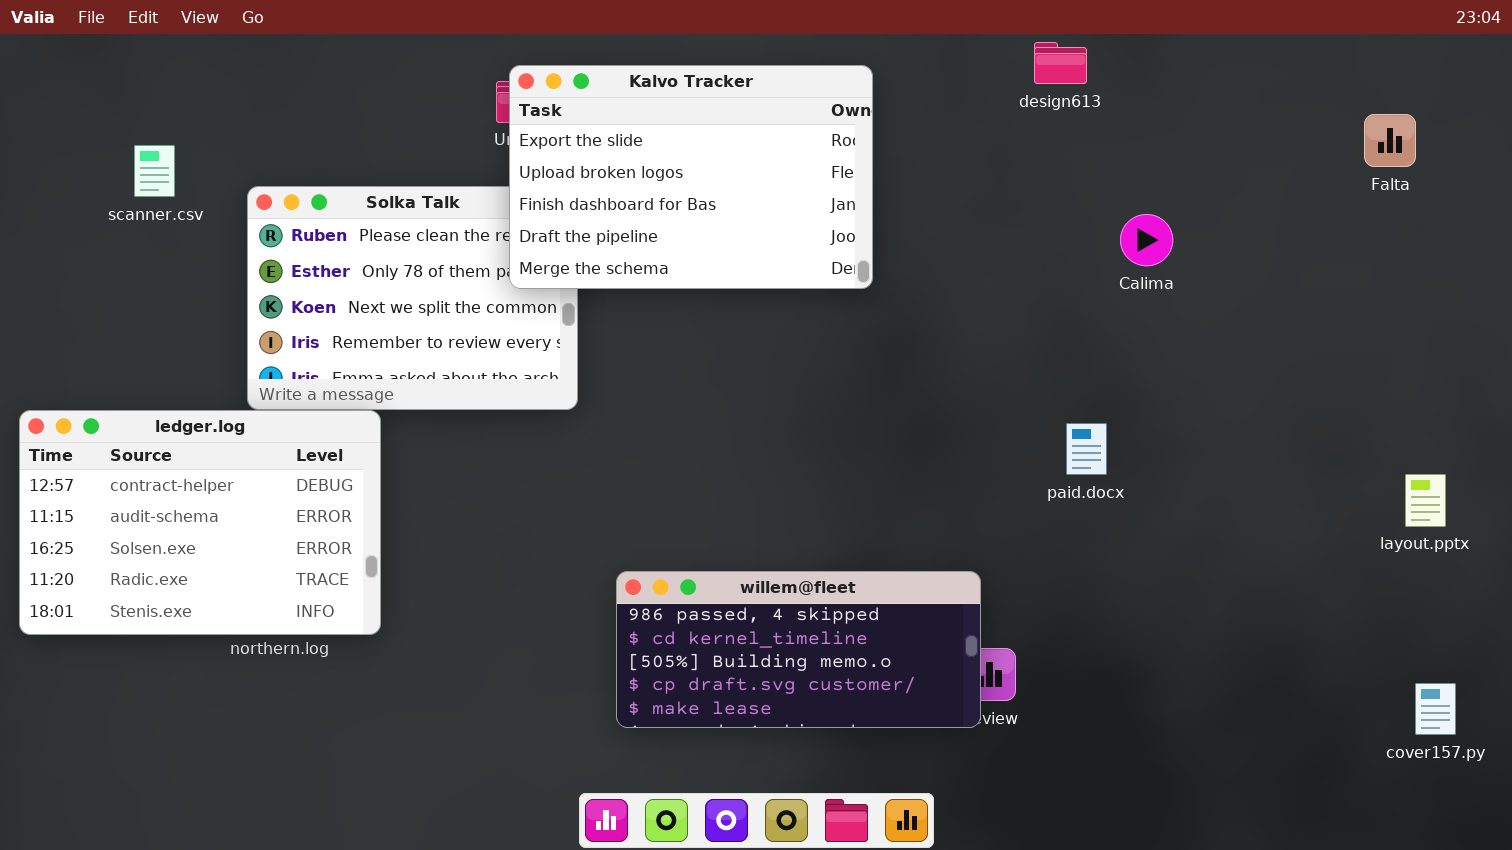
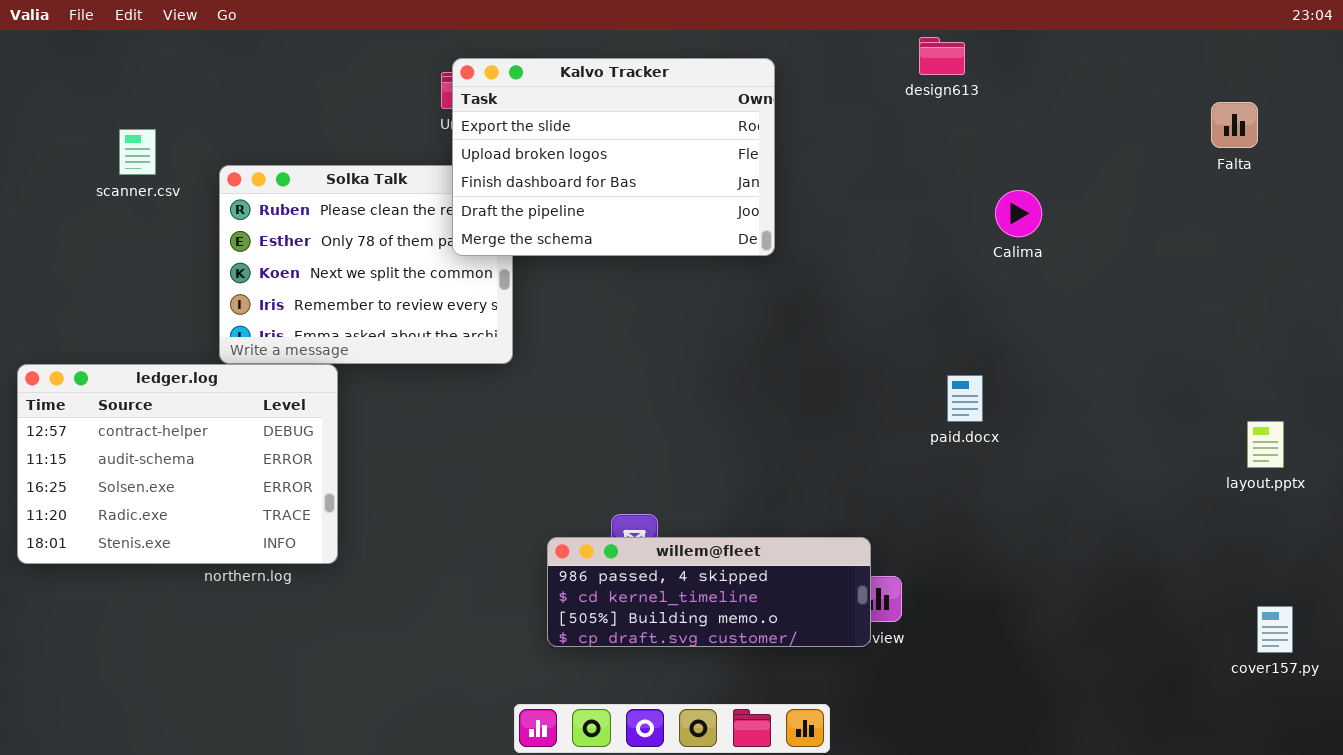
willem@fleet: [616,571,981,728] -> [547,537,871,647], resized

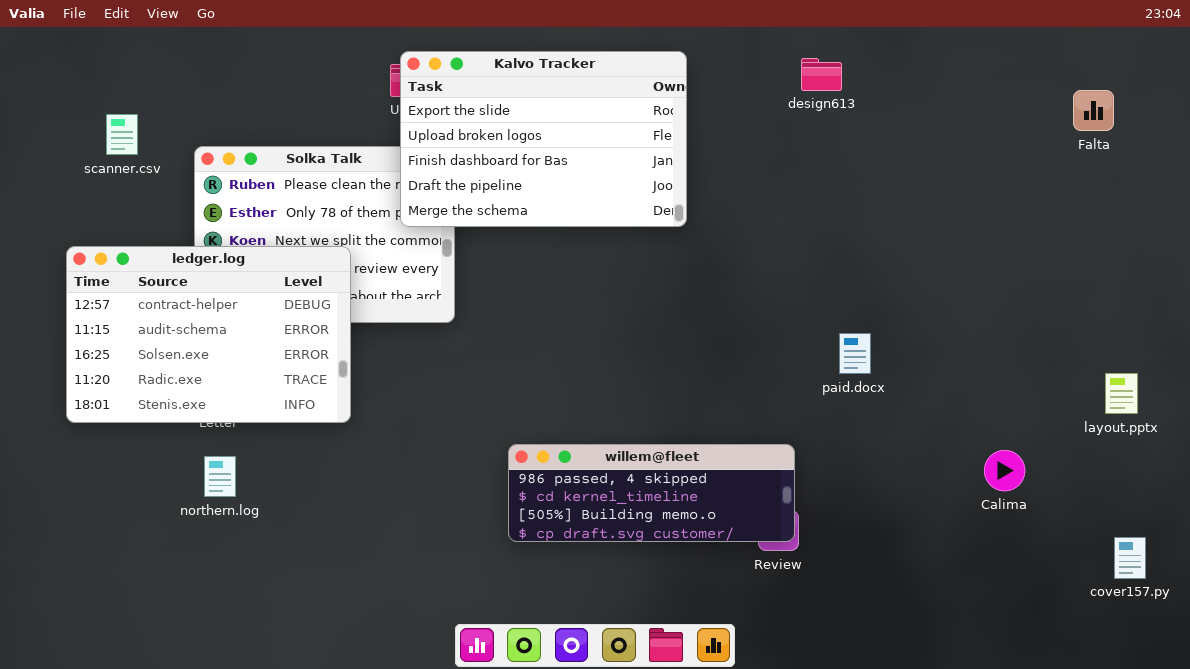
design613: [919,37,965,75] -> [801,58,842,91], moved
Calima: [995,190,1042,237] -> [984,450,1025,491], moved
ledger.log: [17,364,338,564] -> [66,246,351,423], moved
willem@fleet: [547,537,871,647] -> [508,444,795,542], moved

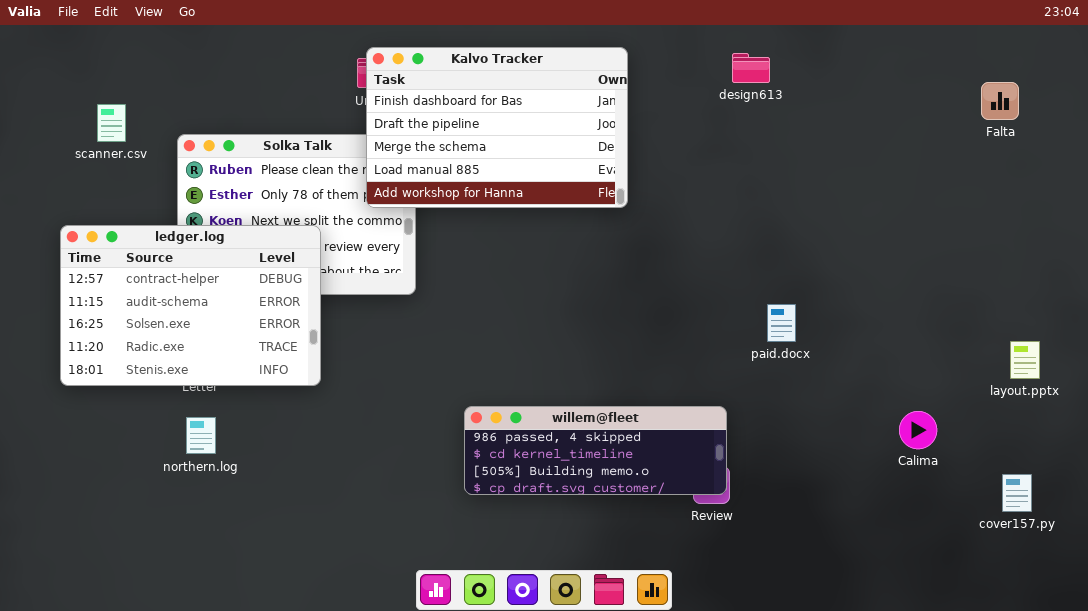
Kalvo Tracker: [400,51,687,227] -> [366,47,628,208], scrolled down 2 rows
cover157.py: [1114,537,1146,579] -> [1002,474,1032,512], moved

